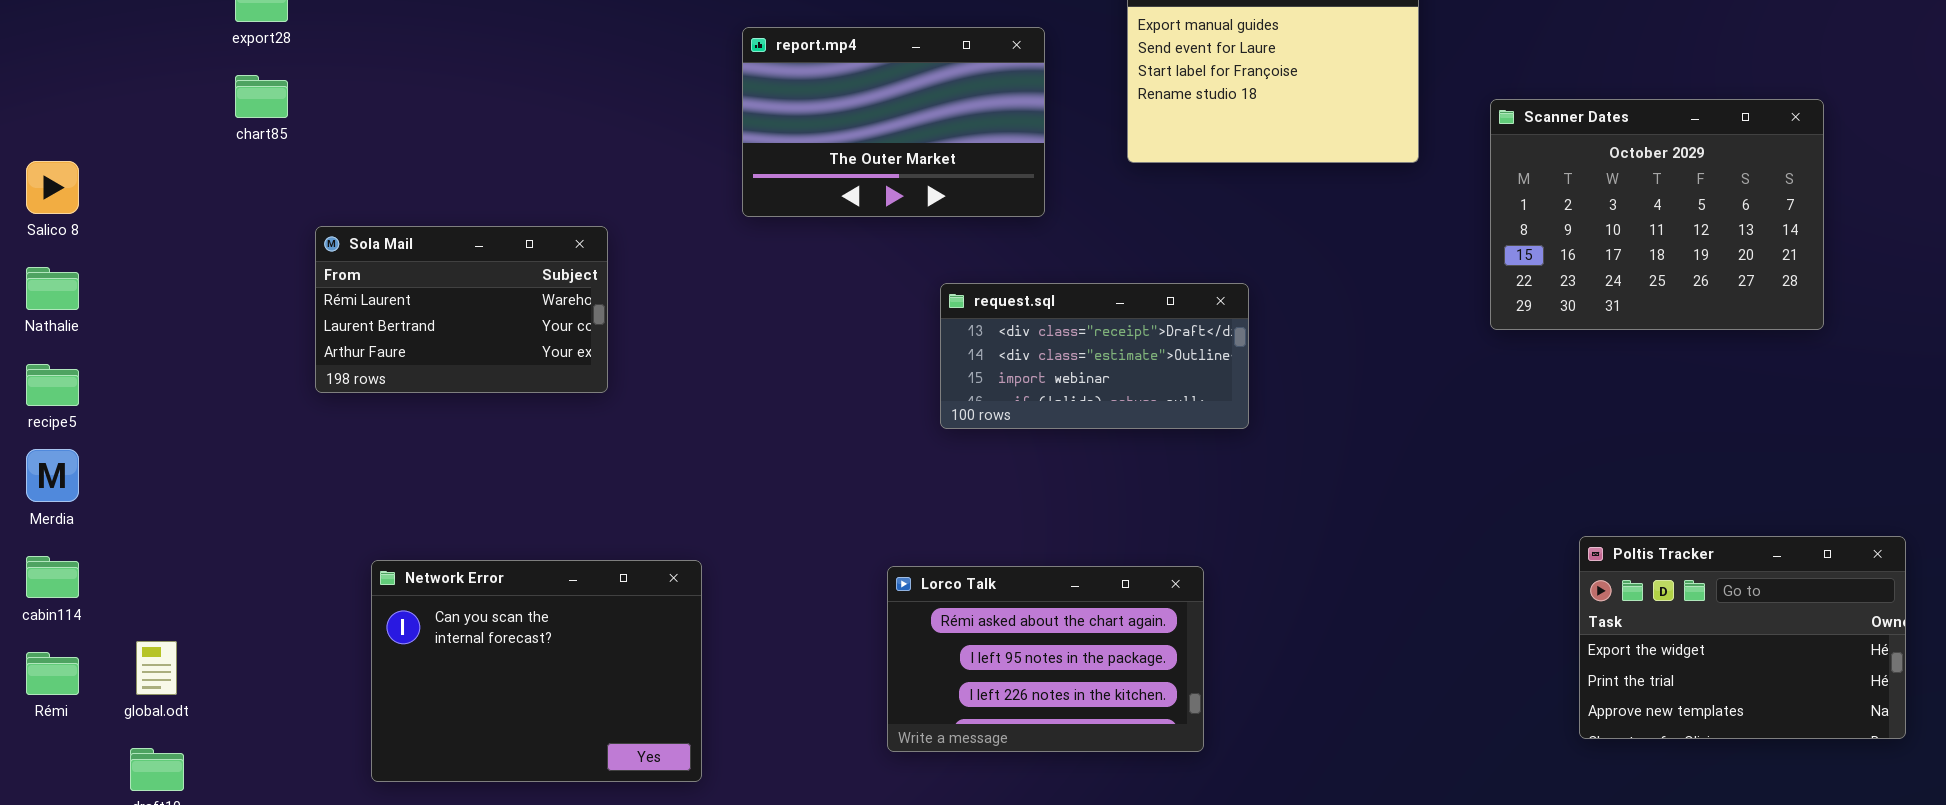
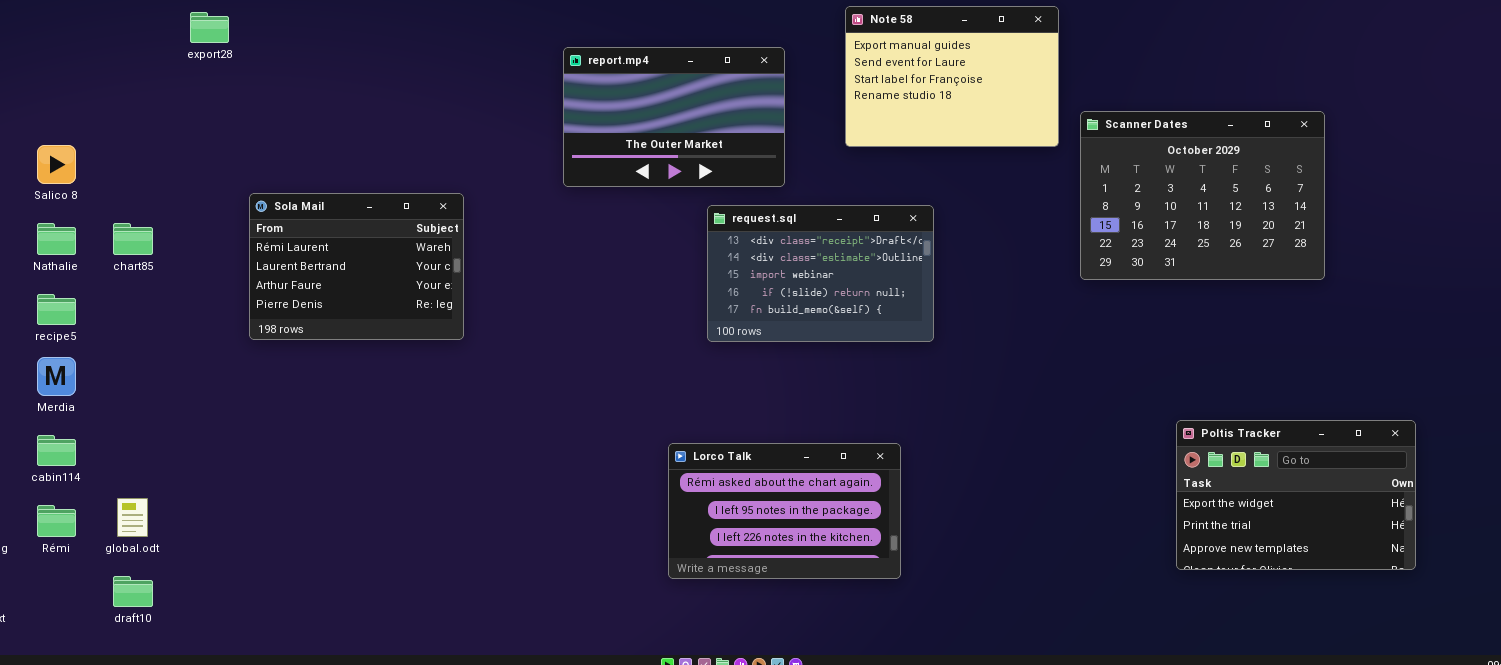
chart85: [235,75,288,118] -> [113,223,153,255], moved
Scanner Dates: [1490,99,1824,330] -> [1080,111,1325,280], moved
Sola Mail: [315,226,608,393] -> [249,193,464,340], resized
request.sql: [940,283,1249,429] -> [707,205,934,342], resized
Network Error: [371,560,702,782] -> none, closed

